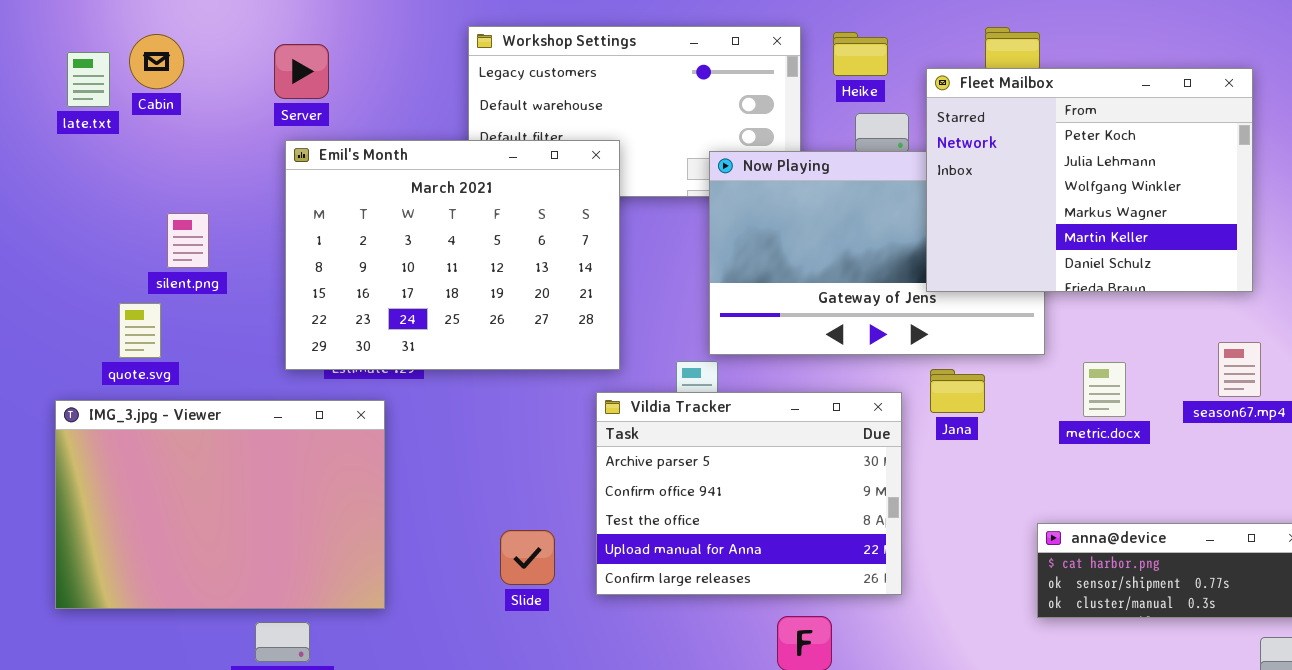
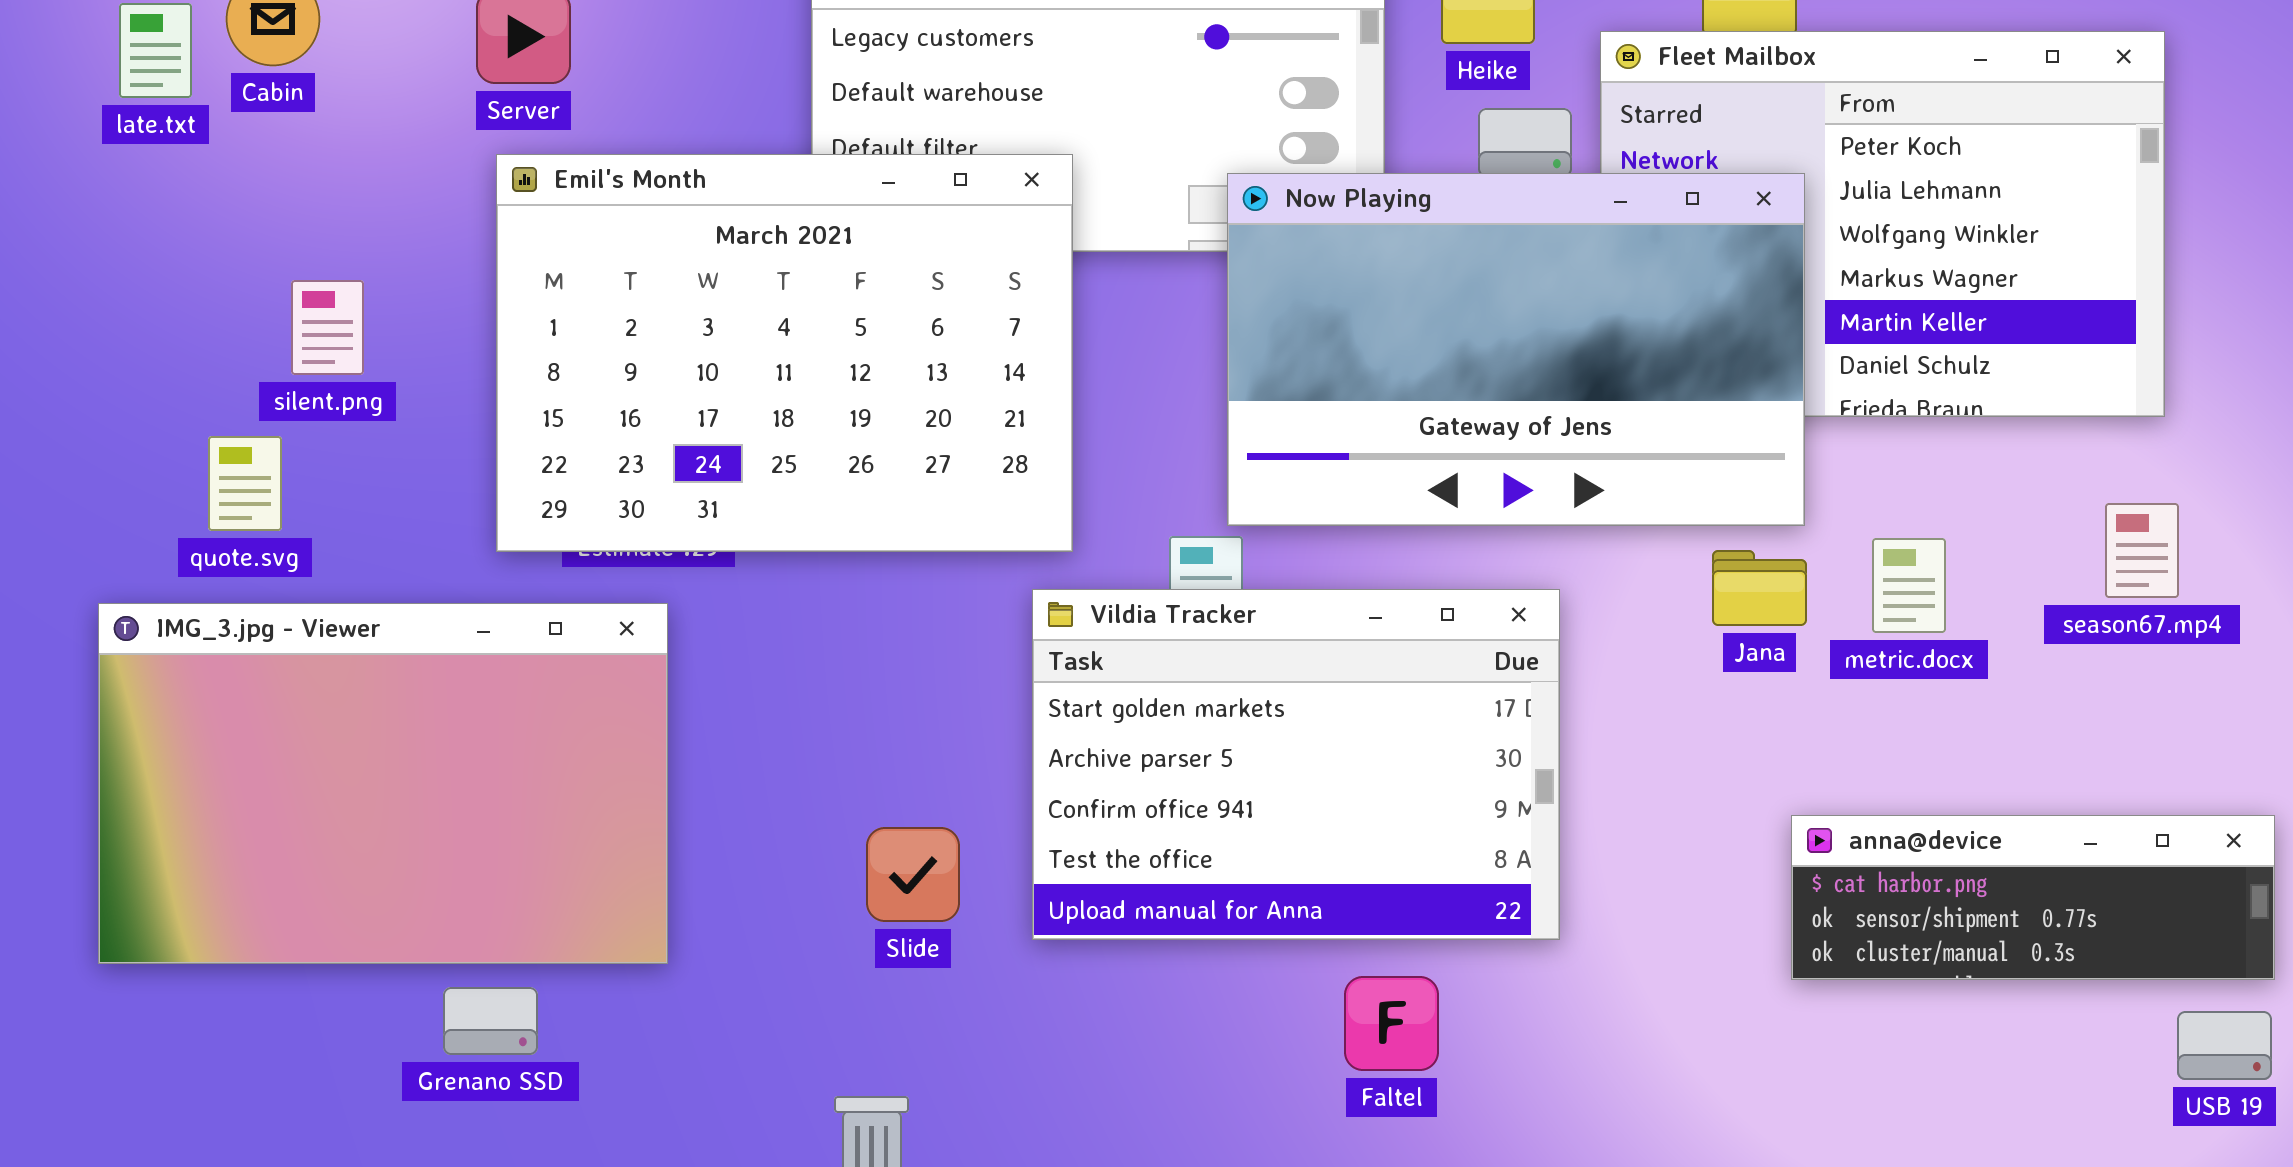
Now Playing: [709,151,1045,355] -> [1227,173,1805,526], raised
Jana: [930,369,985,413] -> [1712,550,1807,626], moved
Vildia Tracker: [596,392,902,595] -> [1032,589,1560,940], scrolled up 1 row

